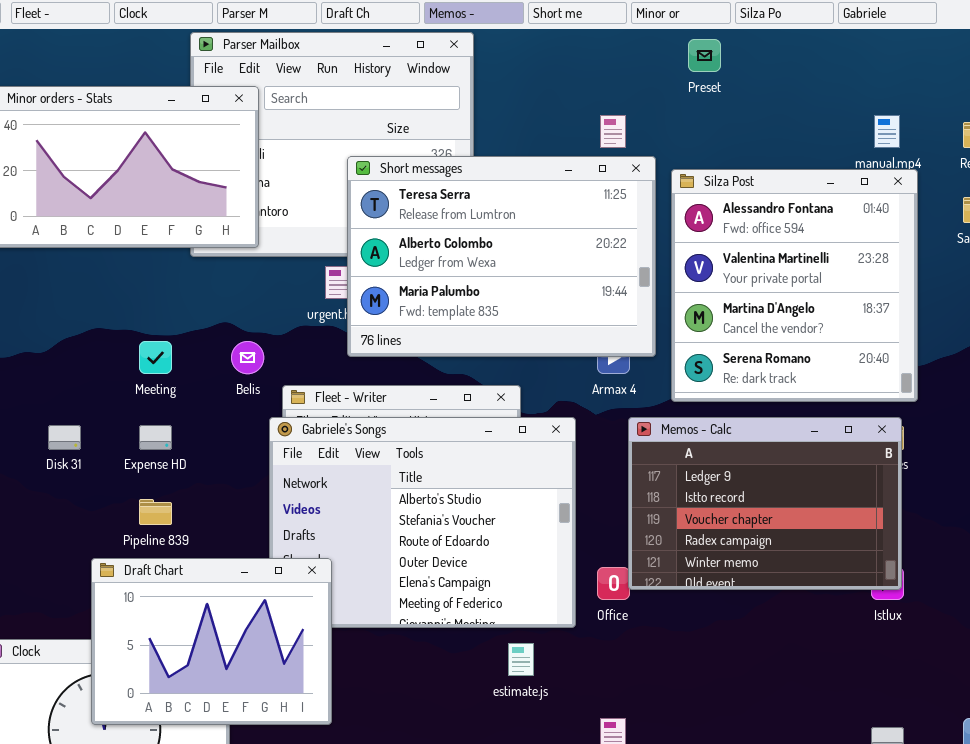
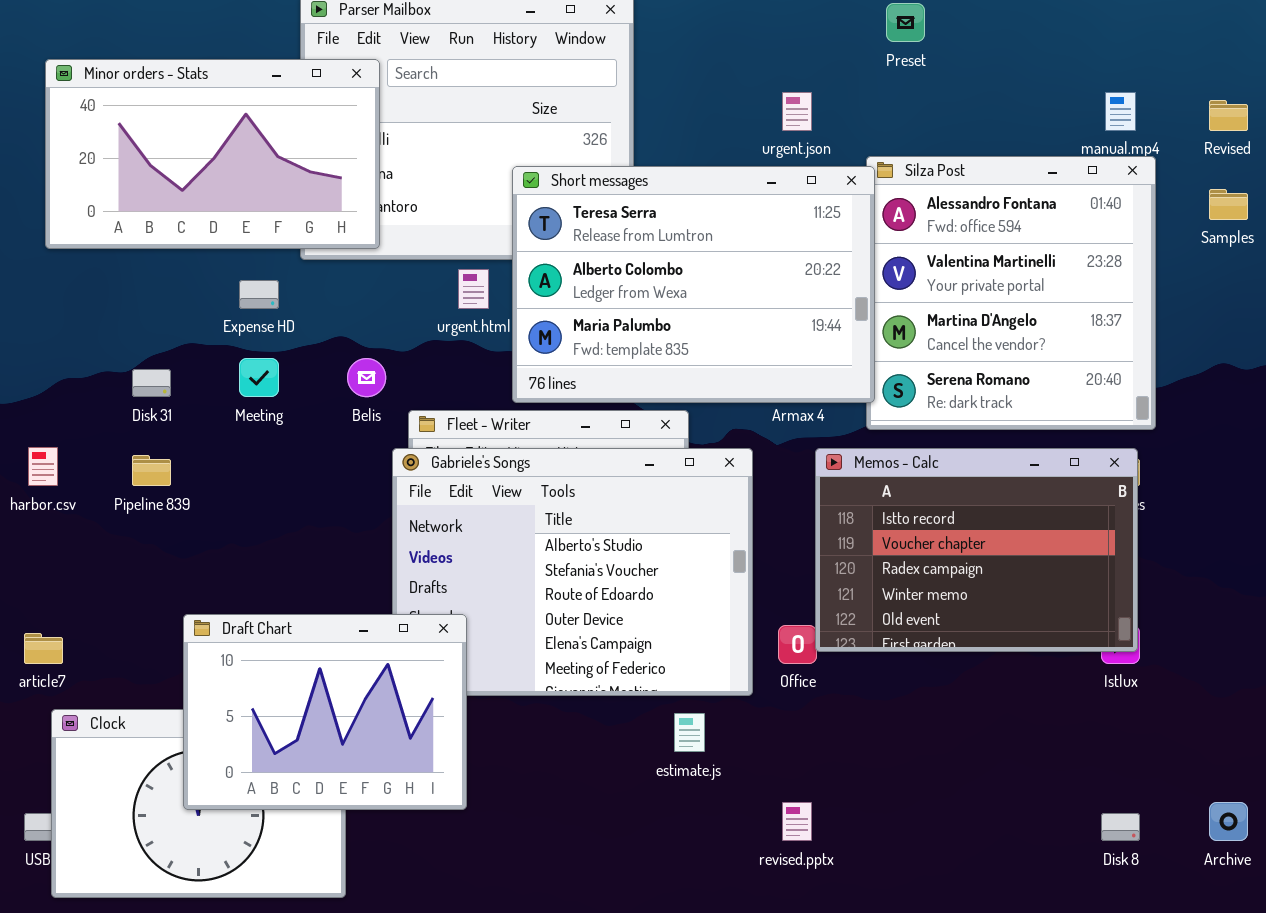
Short messages: [347,156,656,357] -> [512,166,875,403], moved
Memos - Calc: [628,417,902,590] -> [815,448,1138,652], scrolled down 1 row
Disk 31: [48,425,81,450] -> [132,369,171,397], moved
Expense HD: [139,425,172,450] -> [239,280,279,309], moved
Pipeline 839: [139,499,172,525] -> [132,455,171,486], moved

